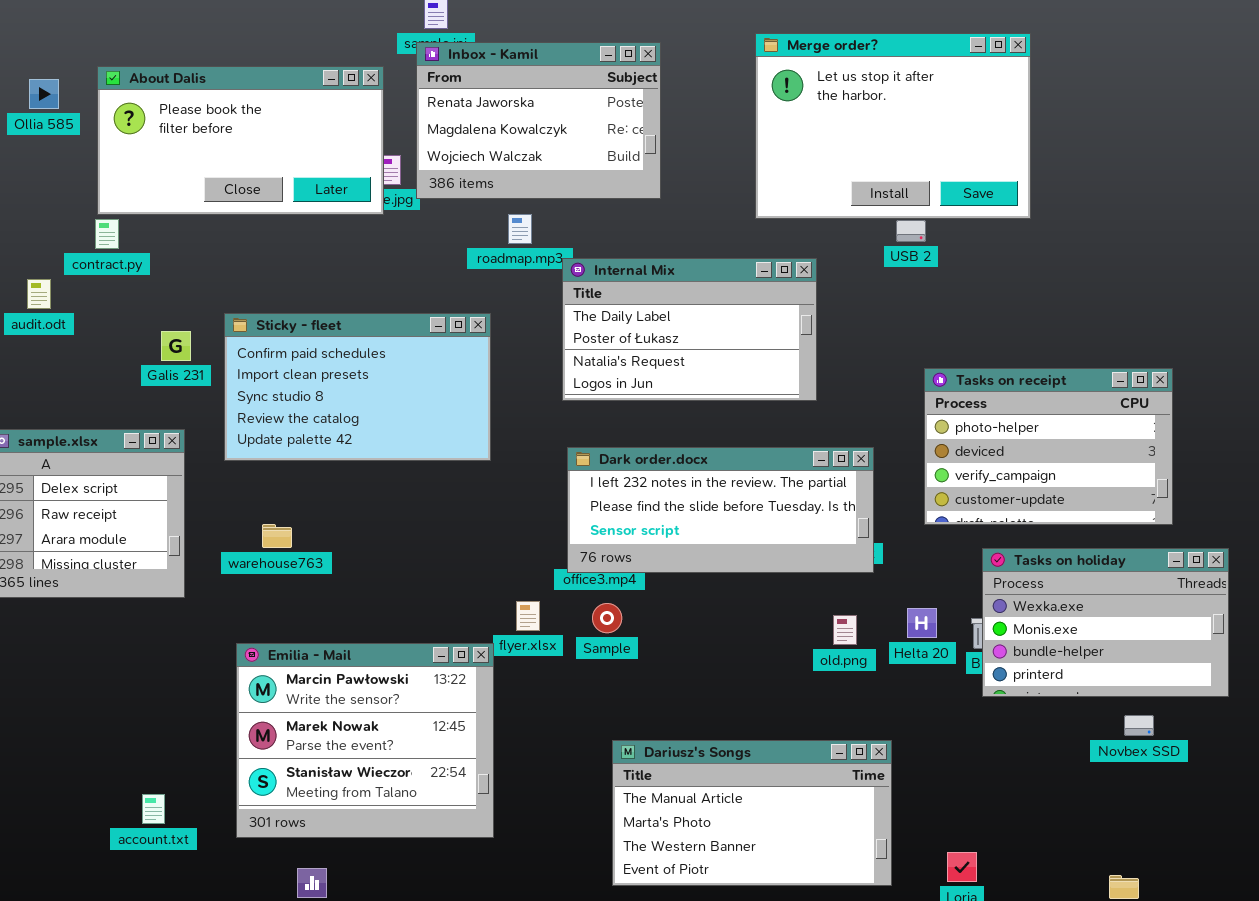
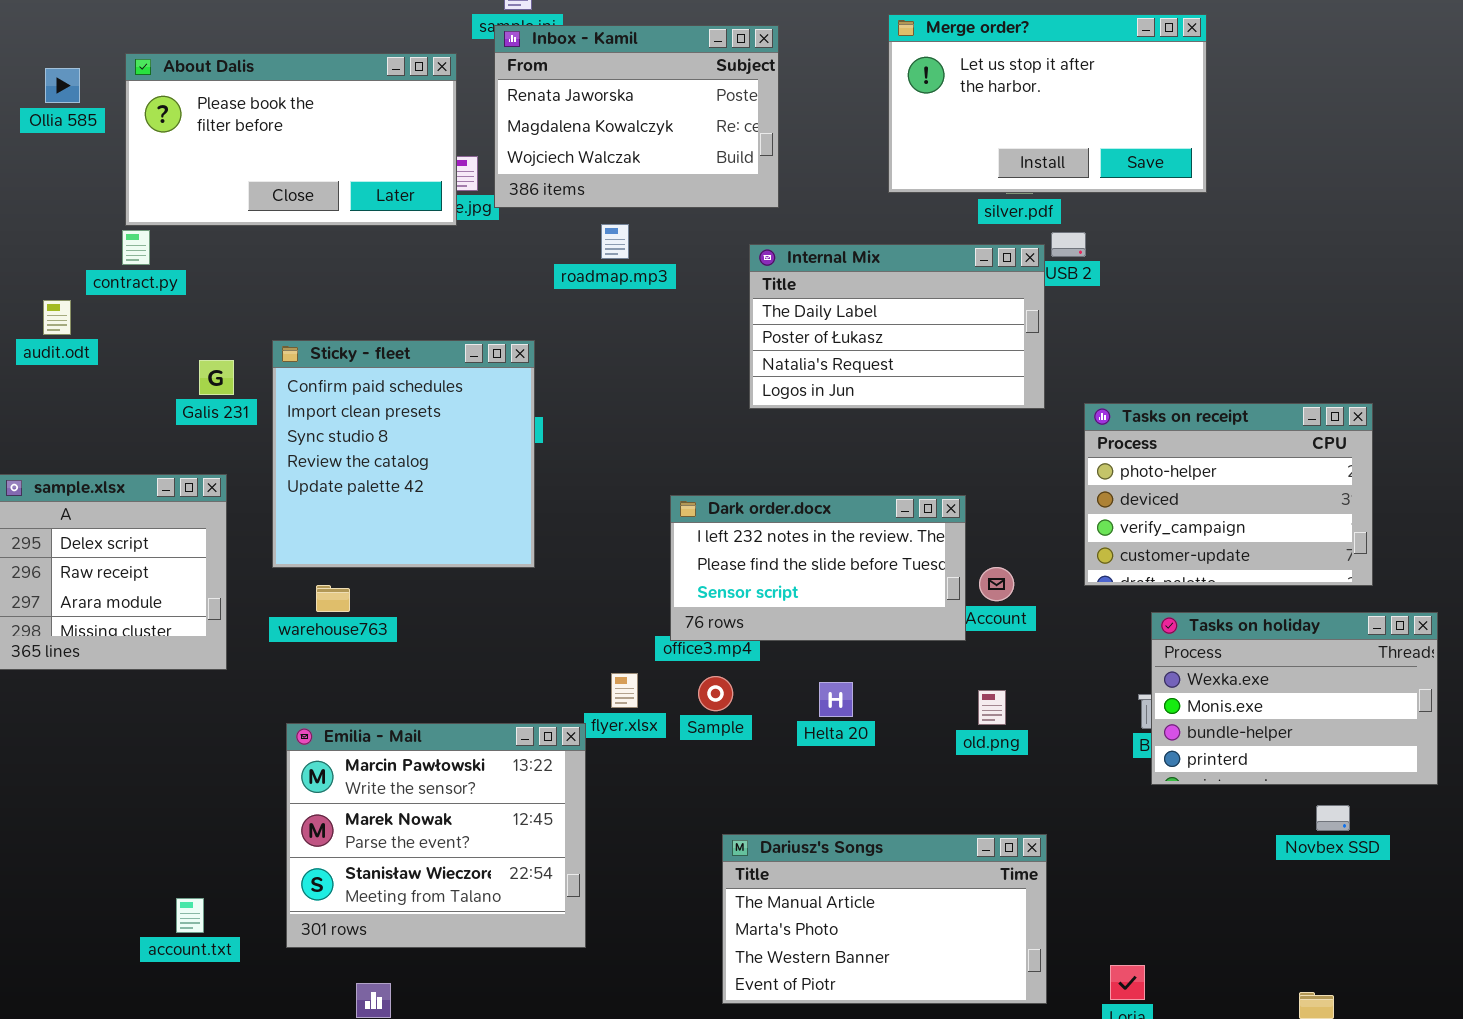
Merge order?: [755,33,1031,219] -> [888,14,1207,193], resized
Internal Mix: [562,258,817,401] -> [749,244,1045,409], moved
Sticky - fleet: [224,313,491,461] -> [272,340,535,568], resized
Dark order.docx: [567,447,874,573] -> [670,495,966,641], resized
Helta 20: [907,608,937,638] -> [819,682,853,717], moved

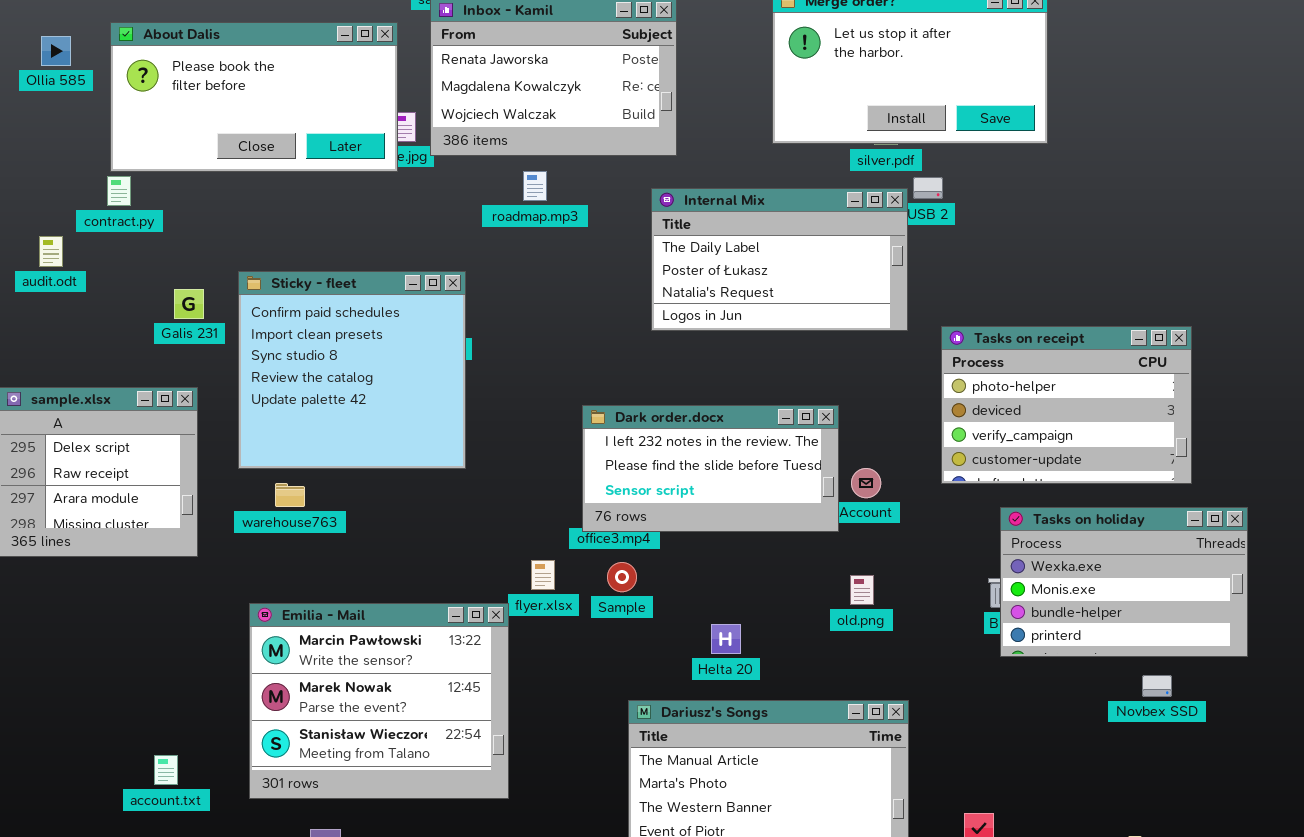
Helta 20: [819,682,853,717] -> [711,624,741,654], moved

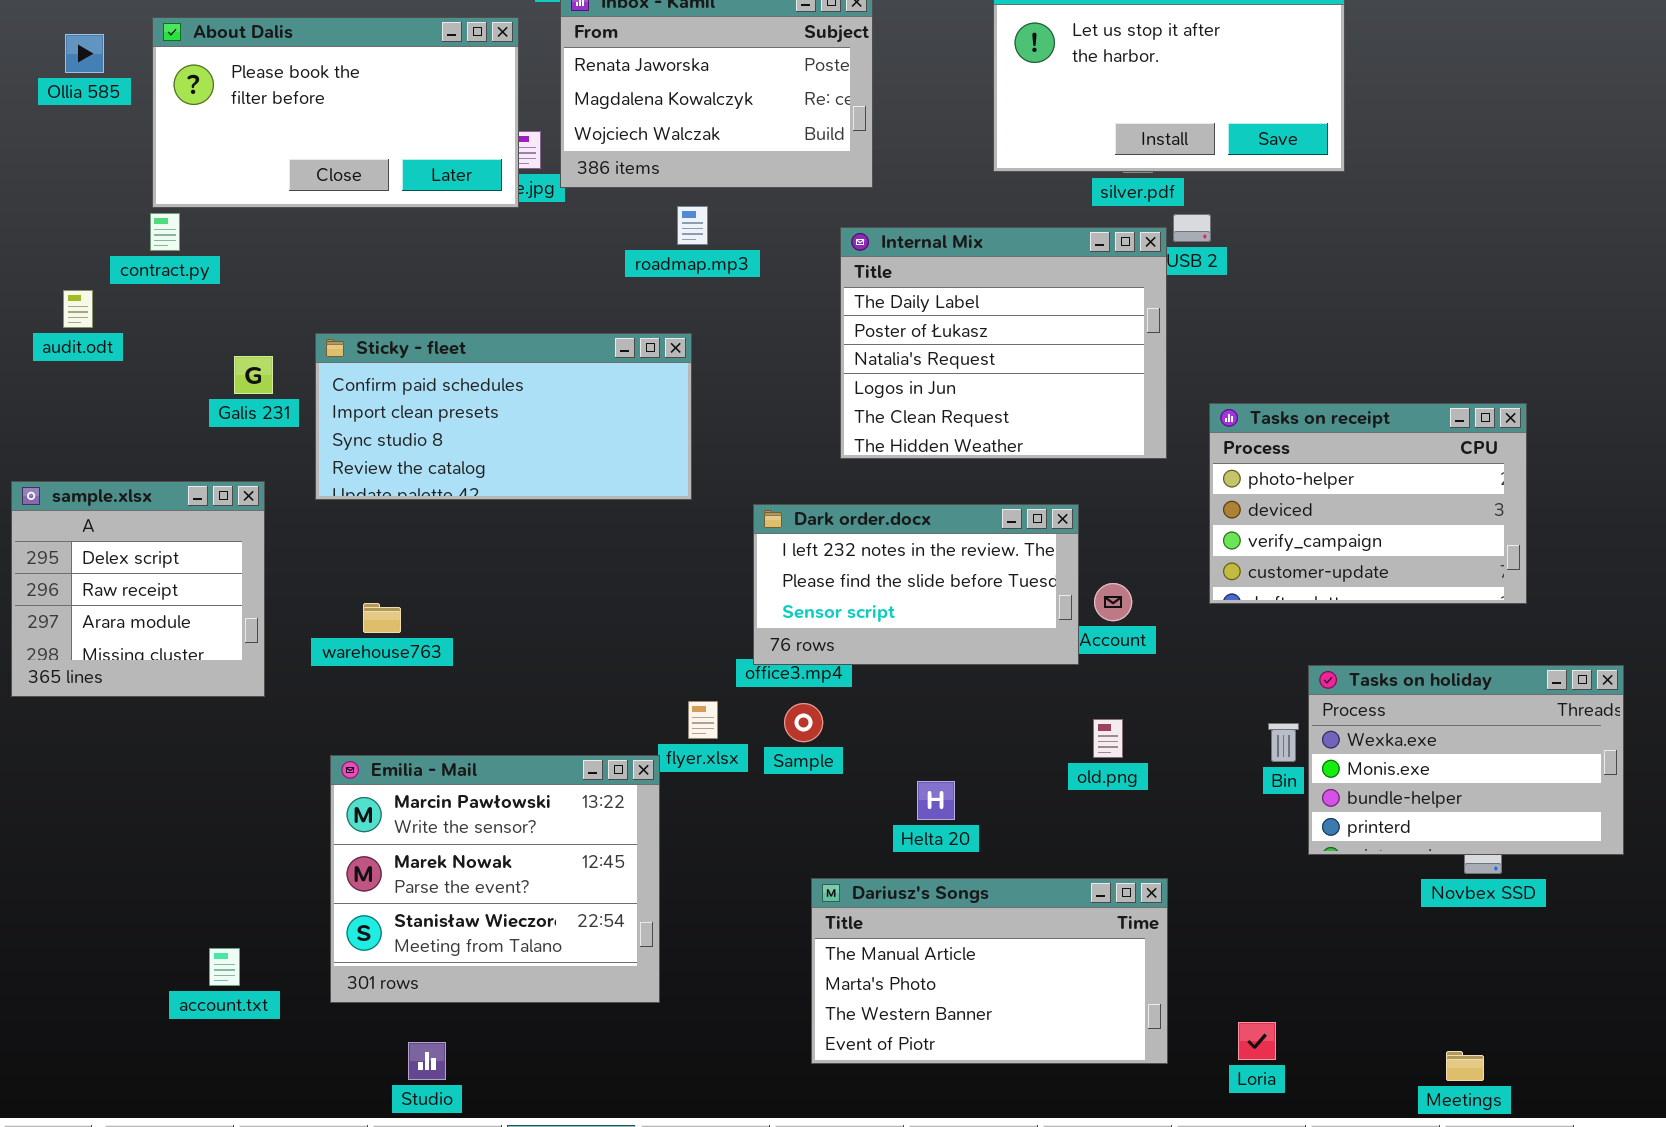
Internal Mix: [651,188,908,331] -> [840,227,1167,459], resized
Sticky - fleet: [238,271,466,469] -> [315,333,692,500], resized
Tasks on holiday: [1000,507,1248,657] -> [1308,665,1624,855], moved

